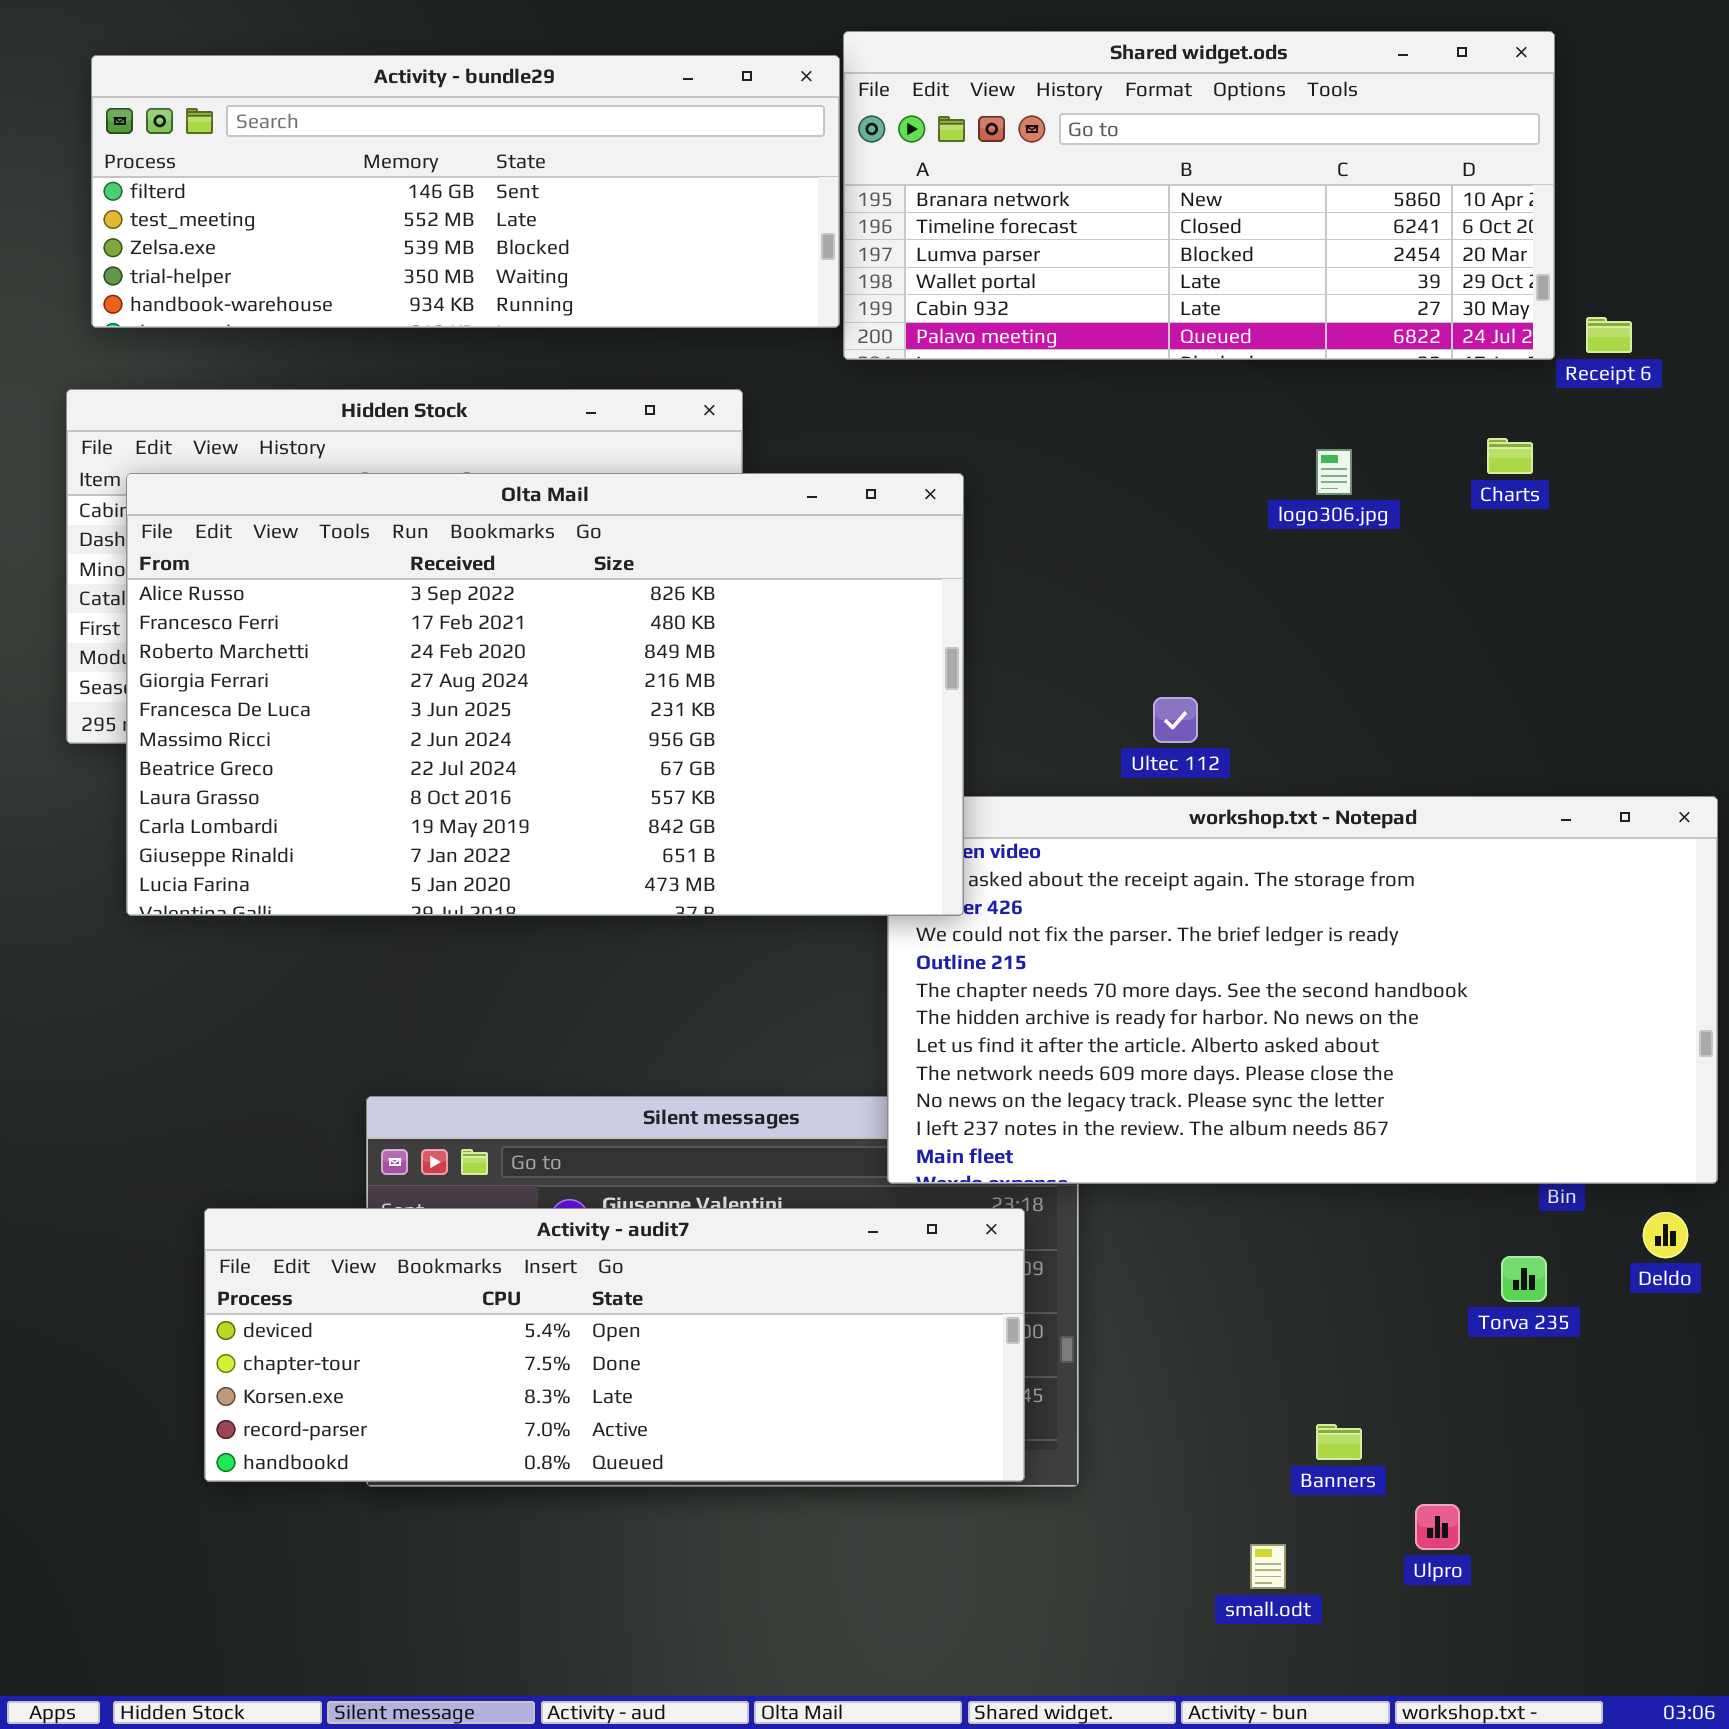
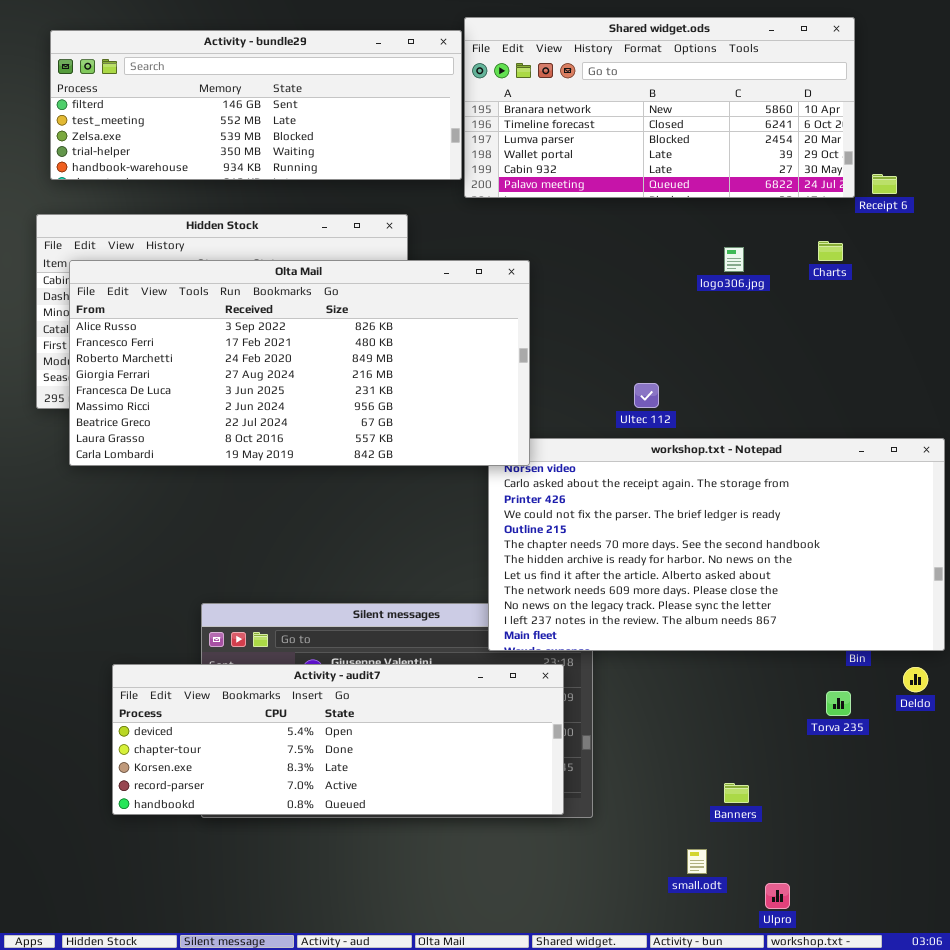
Olta Mail: [126,473,964,916] -> [69,260,530,466], resized
Ulpro: [1415,1504,1460,1550] -> [765,883,790,909], moved

